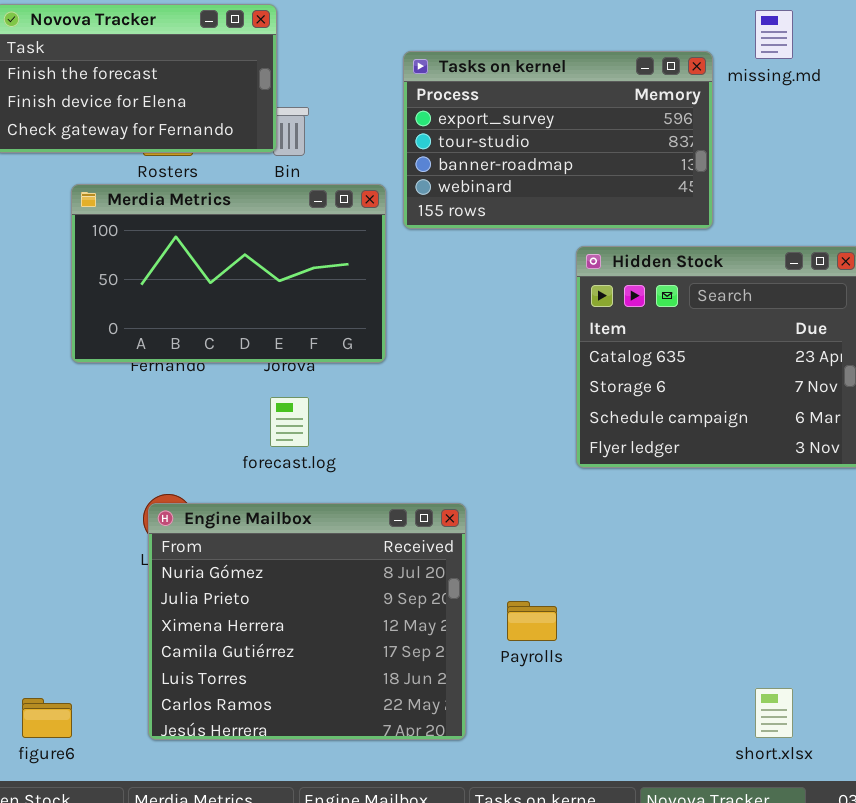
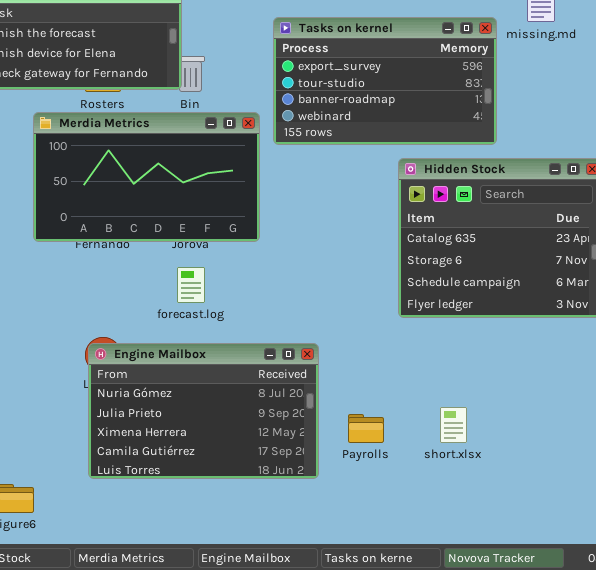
Engine Mailbox: [148,503,466,740] -> [88,343,319,479], resized
short.xlsx: [755,688,793,738] -> [440,407,467,443], moved

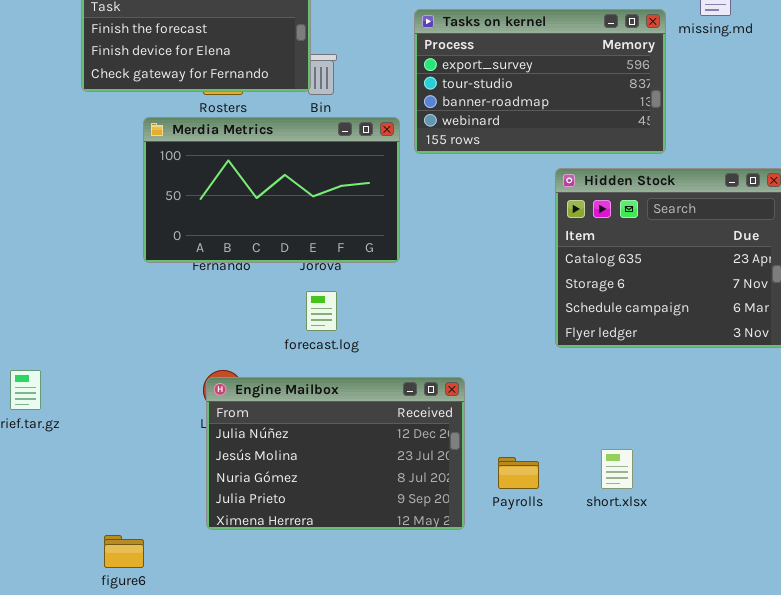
Engine Mailbox: [88,343,319,479] -> [206,377,465,530], scrolled up 2 rows

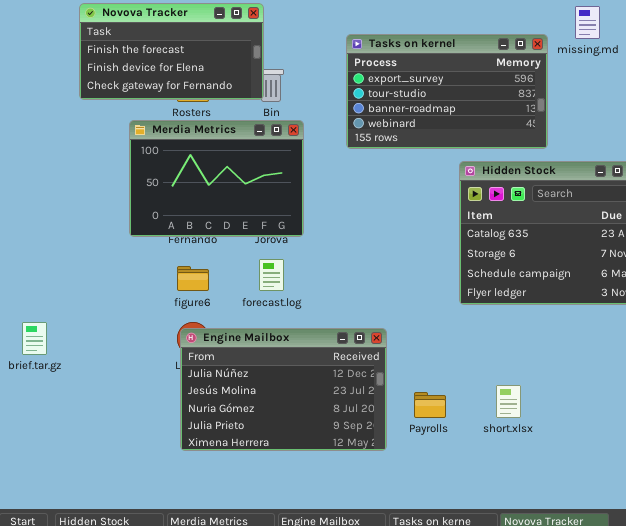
Merdia Metrics: [143,117,400,263] -> [129,120,304,237], resized
figure6: [104,535,144,568] -> [177,266,209,291], moved

